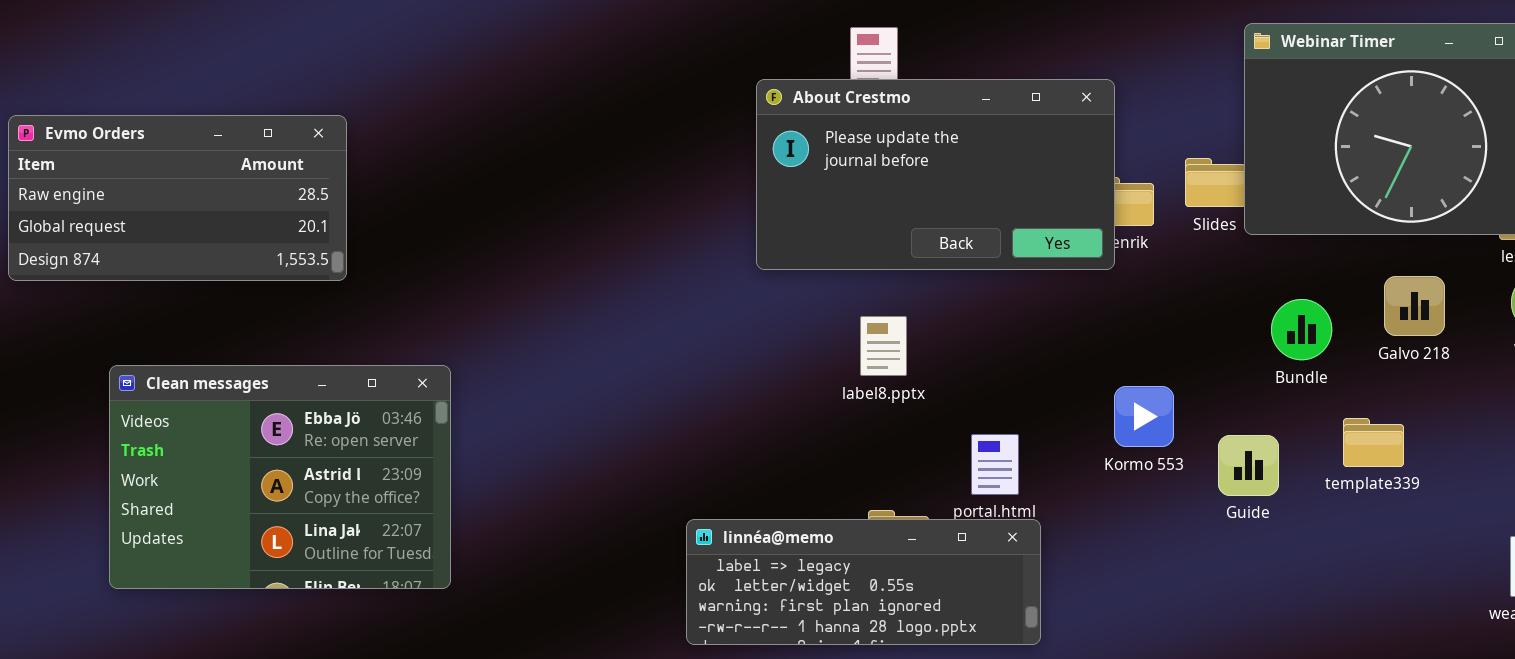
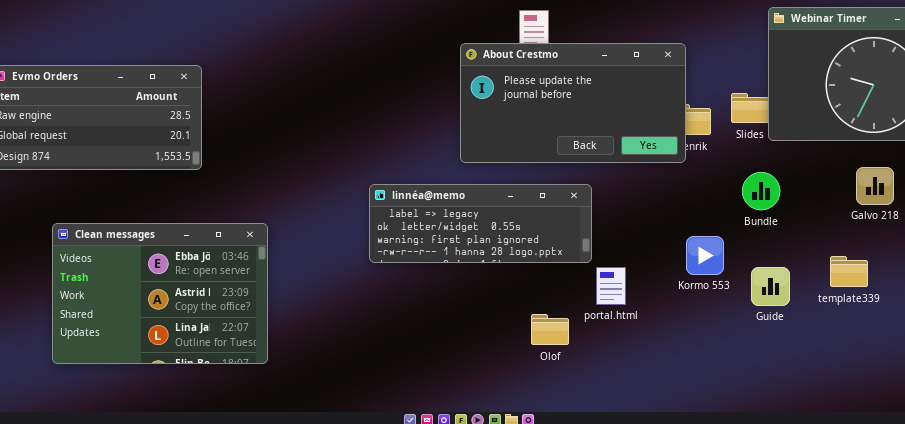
Bundle: [1271,299,1332,360] -> [742,172,780,210], moved
linnéa@memo: [686,519,1041,645] -> [369,184,592,263], moved

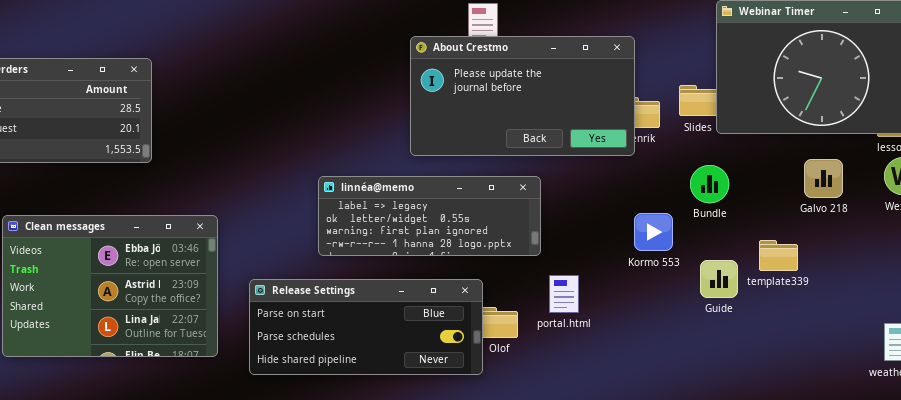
Kormo 553: [686,236,724,275] -> [634,213,673,251], moved
template339: [830,256,868,287] -> [759,240,798,271], moved
portal.html: [596,267,626,305] -> [549,275,579,313], moved
Release Settings: none -> [249,279,483,375], opened

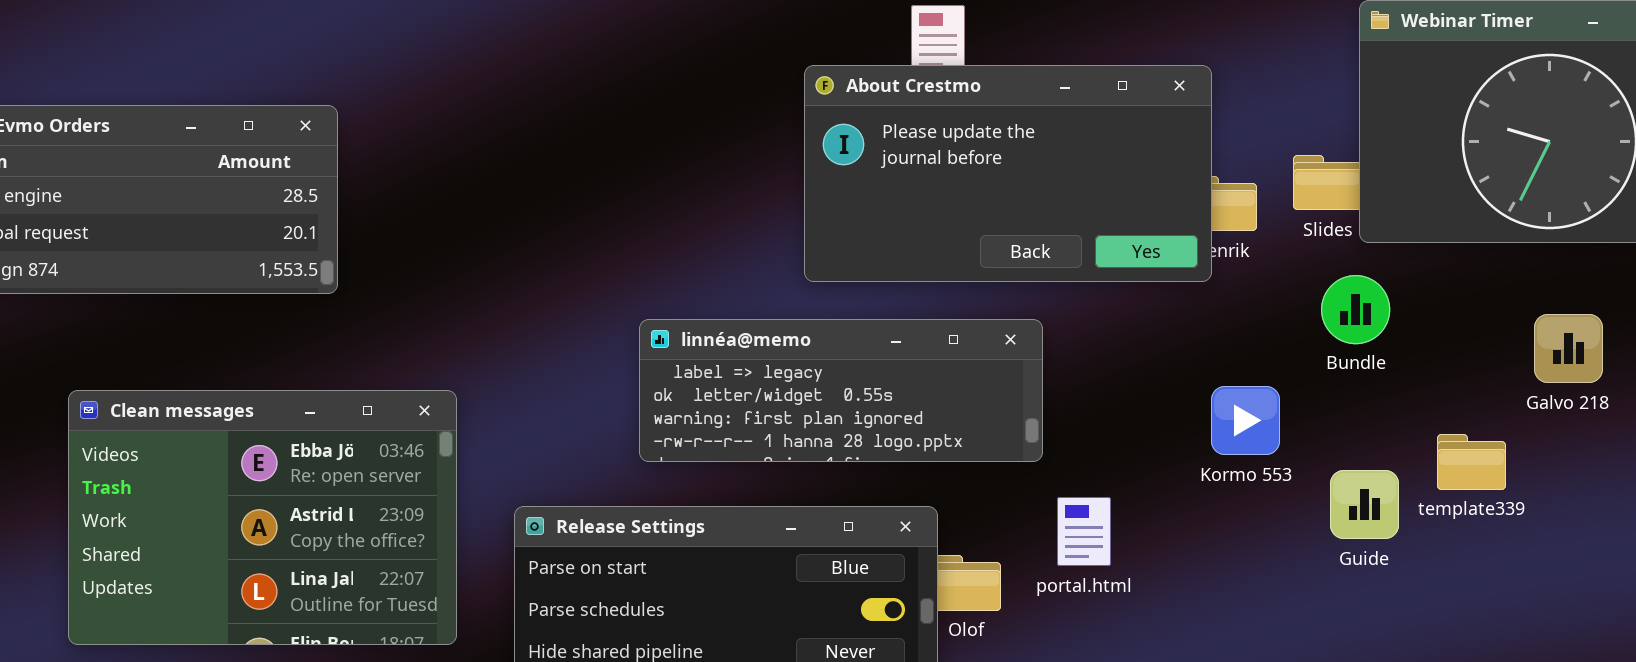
Galvo 218: [804,159,843,198] -> [1534,314,1603,383], moved
Bundle: [690,165,729,203] -> [1321,275,1390,344], moved

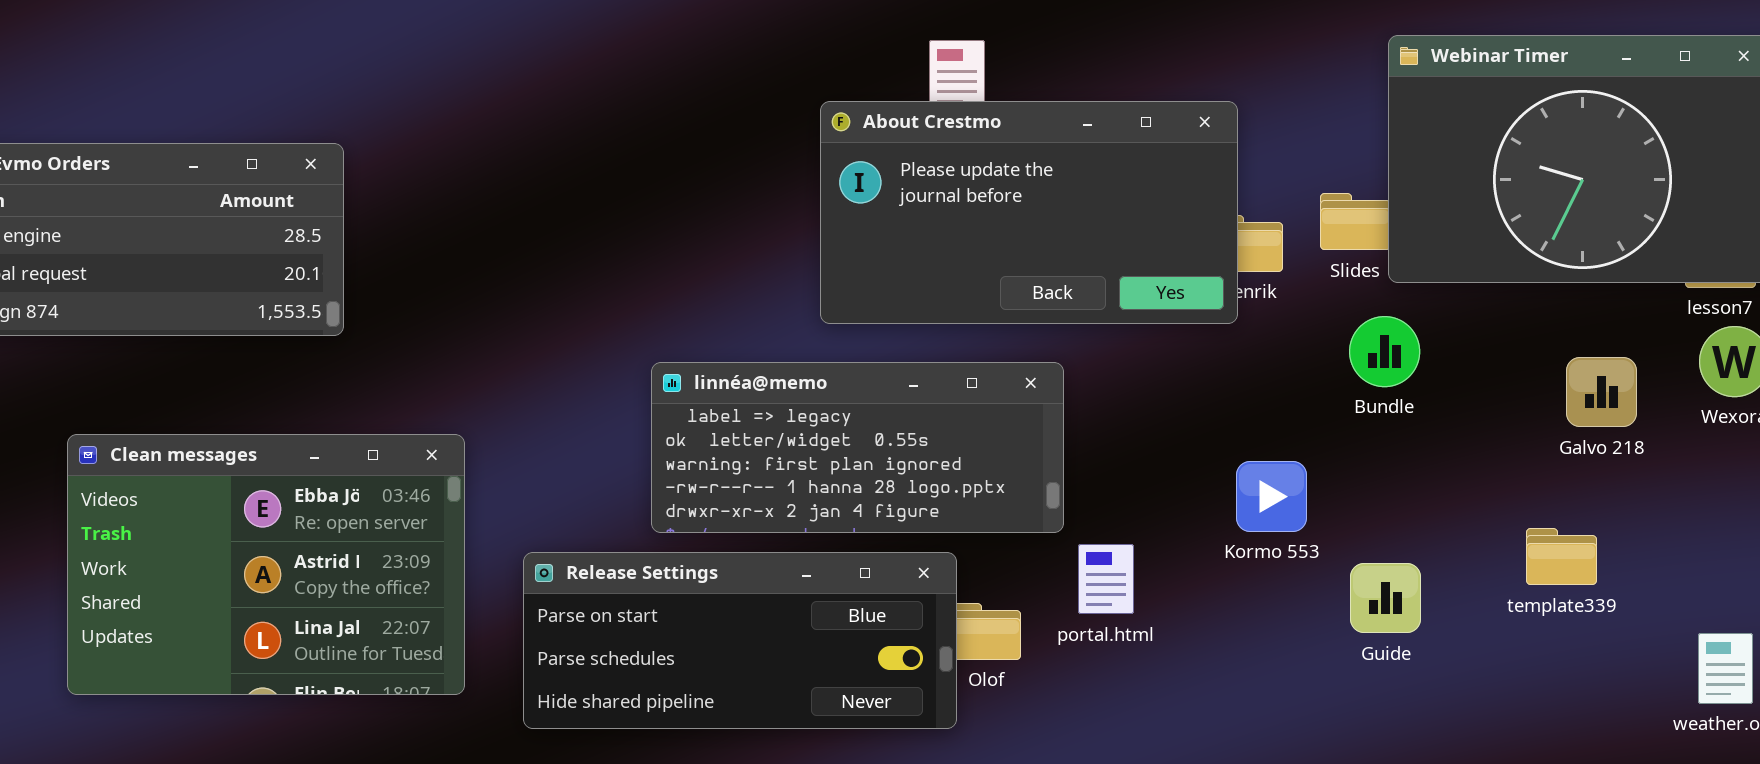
linnéa@memo: [639,319,1043,462] -> [651,362,1064,533], resized
Kormo 553: [1211,386,1280,455] -> [1236,461,1307,532], moved
template339: [1437,434,1506,490] -> [1526,528,1597,585], moved
Guide: [1330,470,1399,539] -> [1350,563,1421,633], moved

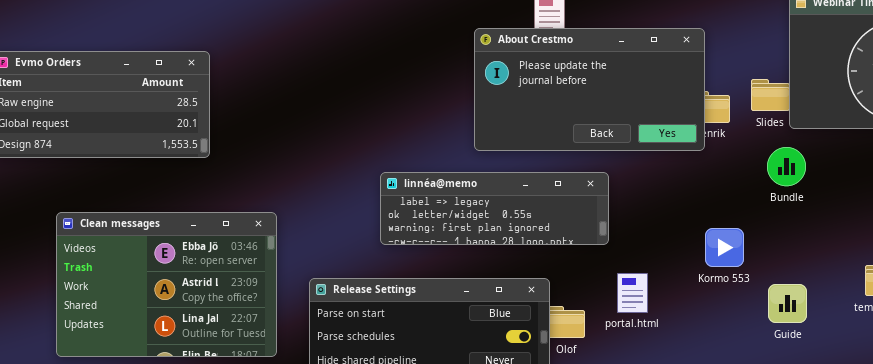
linnéa@memo: [651,362,1064,533] -> [380,172,609,245], resized

